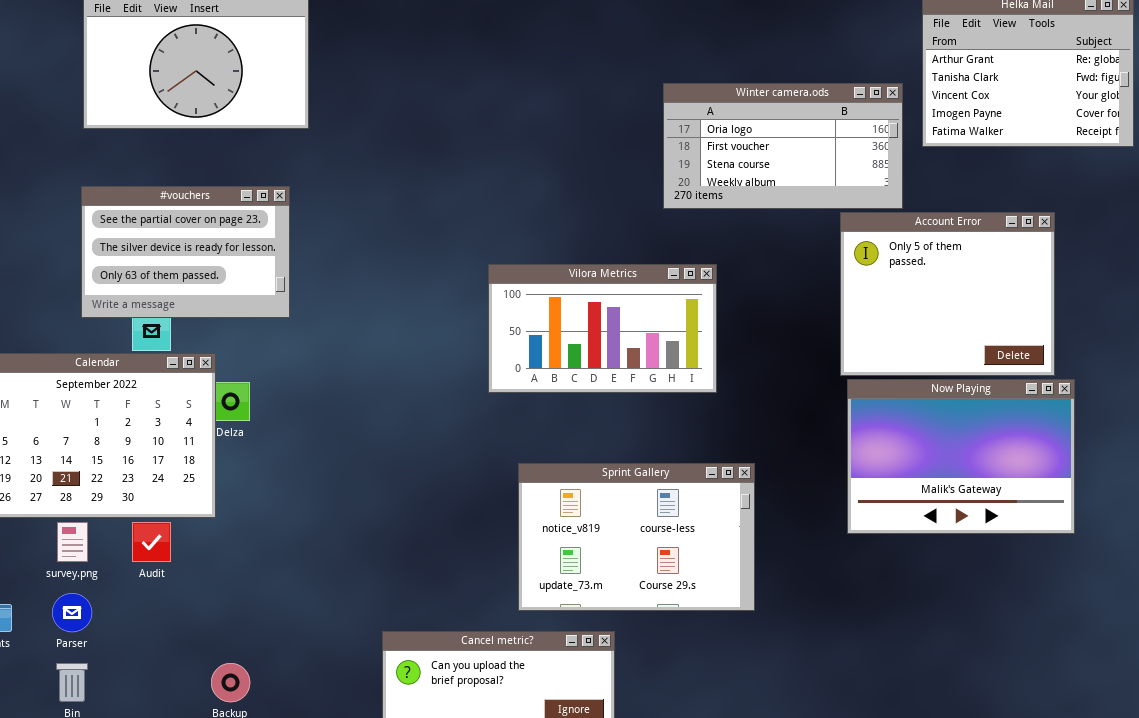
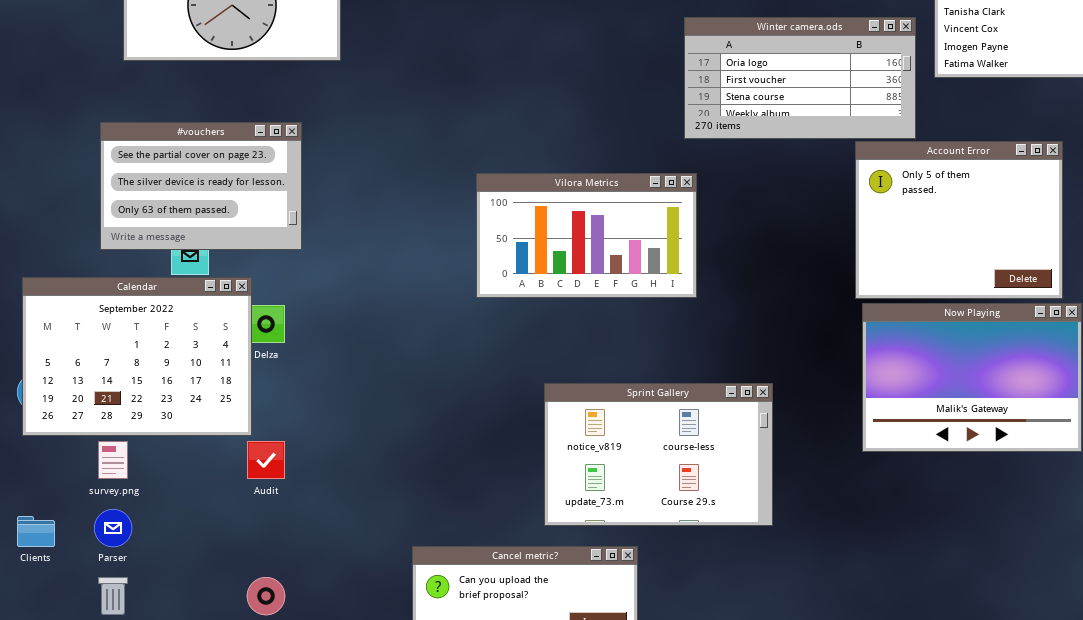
#vouchers: [81,186,290,318] -> [100,122,302,250], moved
Vilora Metrics: [488,264,717,393] -> [476,173,697,298], moved
Audit: [132,522,171,562] -> [247,441,285,479], moved

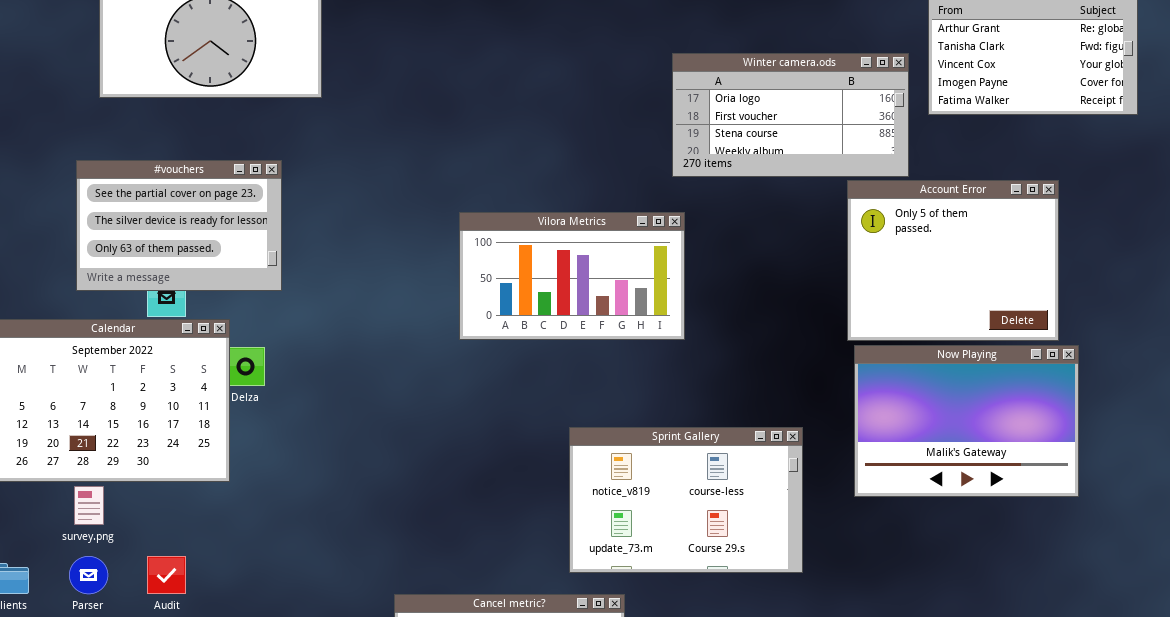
Sprint Gallery: [544,383,773,526] -> [569,427,803,573], moved
Audit: [247,441,285,479] -> [147,556,186,594], moved

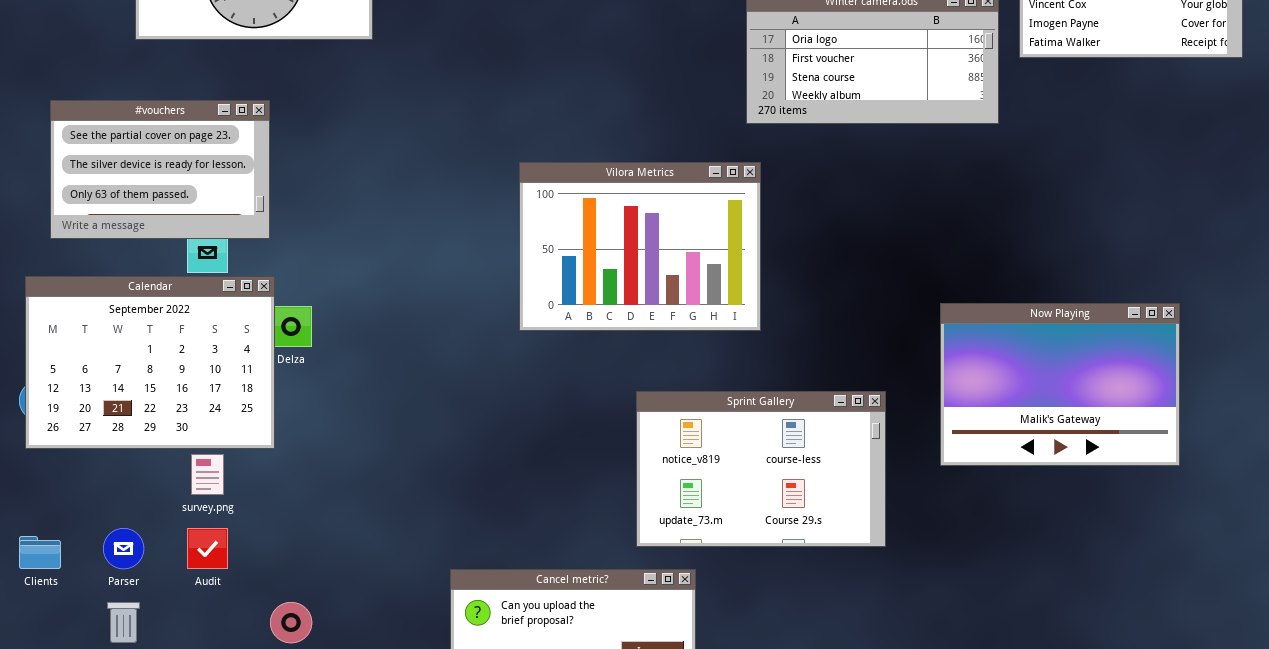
#vouchers: [76,160,282,291] -> [50,100,270,239], moved
Account Error: [847,180,1059,341] -> none, closed
Vilora Metrics: [459,212,685,340] -> [519,162,761,331], resized
survey.png: [74,486,104,525] -> [191,454,224,495], moved

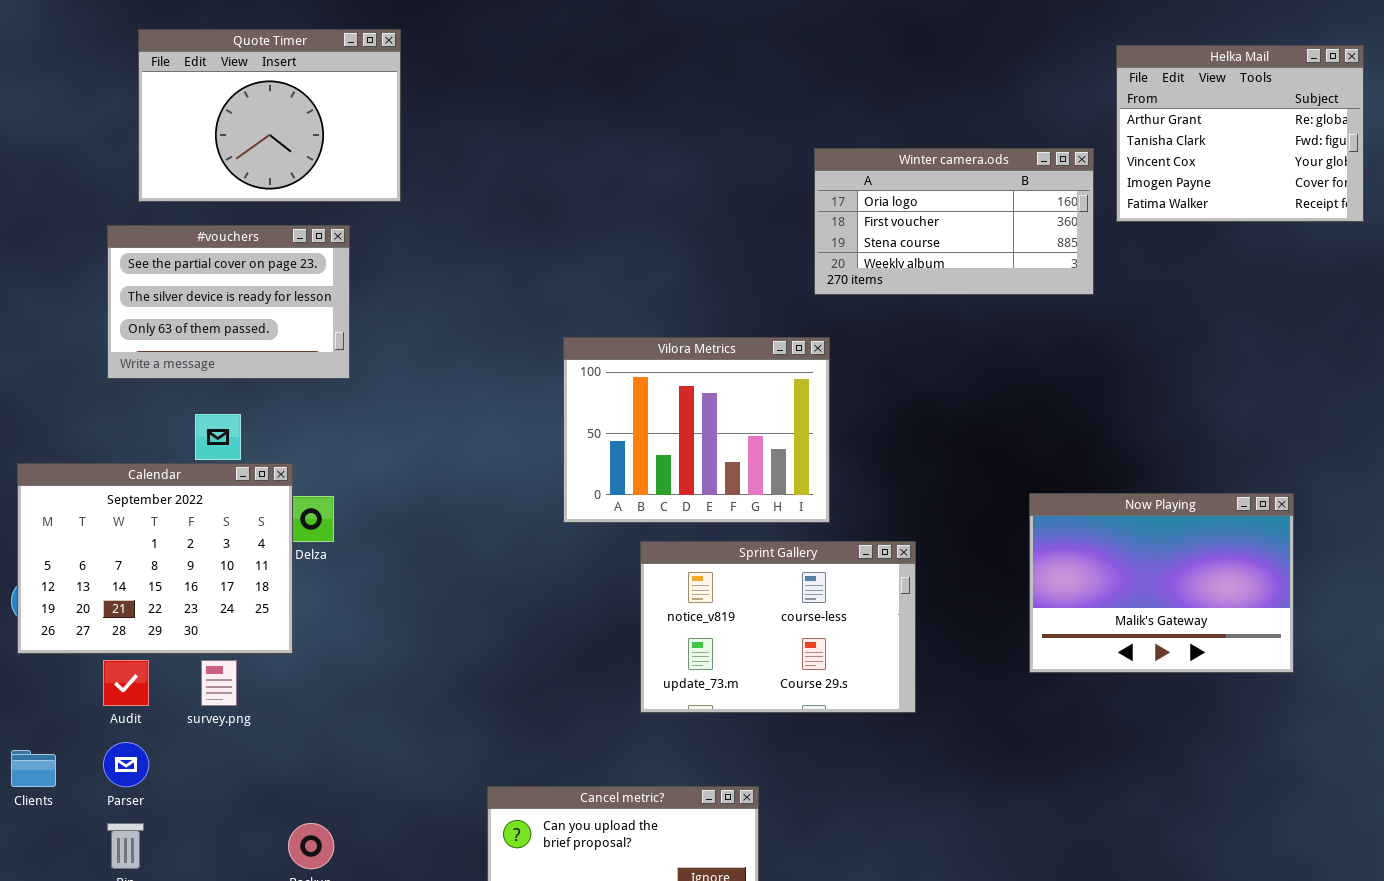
#vouchers: [50,100,270,239] -> [107,225,350,379], moved
Sprint Gallery: [636,391,886,547] -> [640,541,916,713], moved
Audit: [187,528,228,569] -> [103,660,149,706], moved

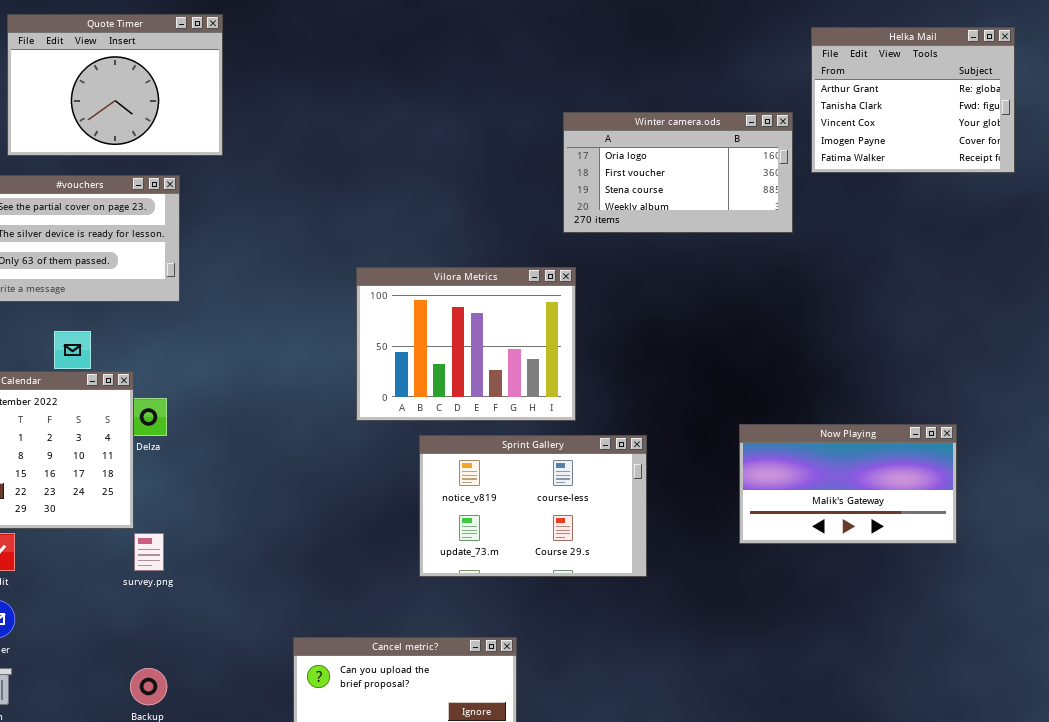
Now Playing: [1029,493,1294,673] -> [739,424,957,544], resized
survey.png: [201,660,237,706] -> [134,533,164,571], moved

